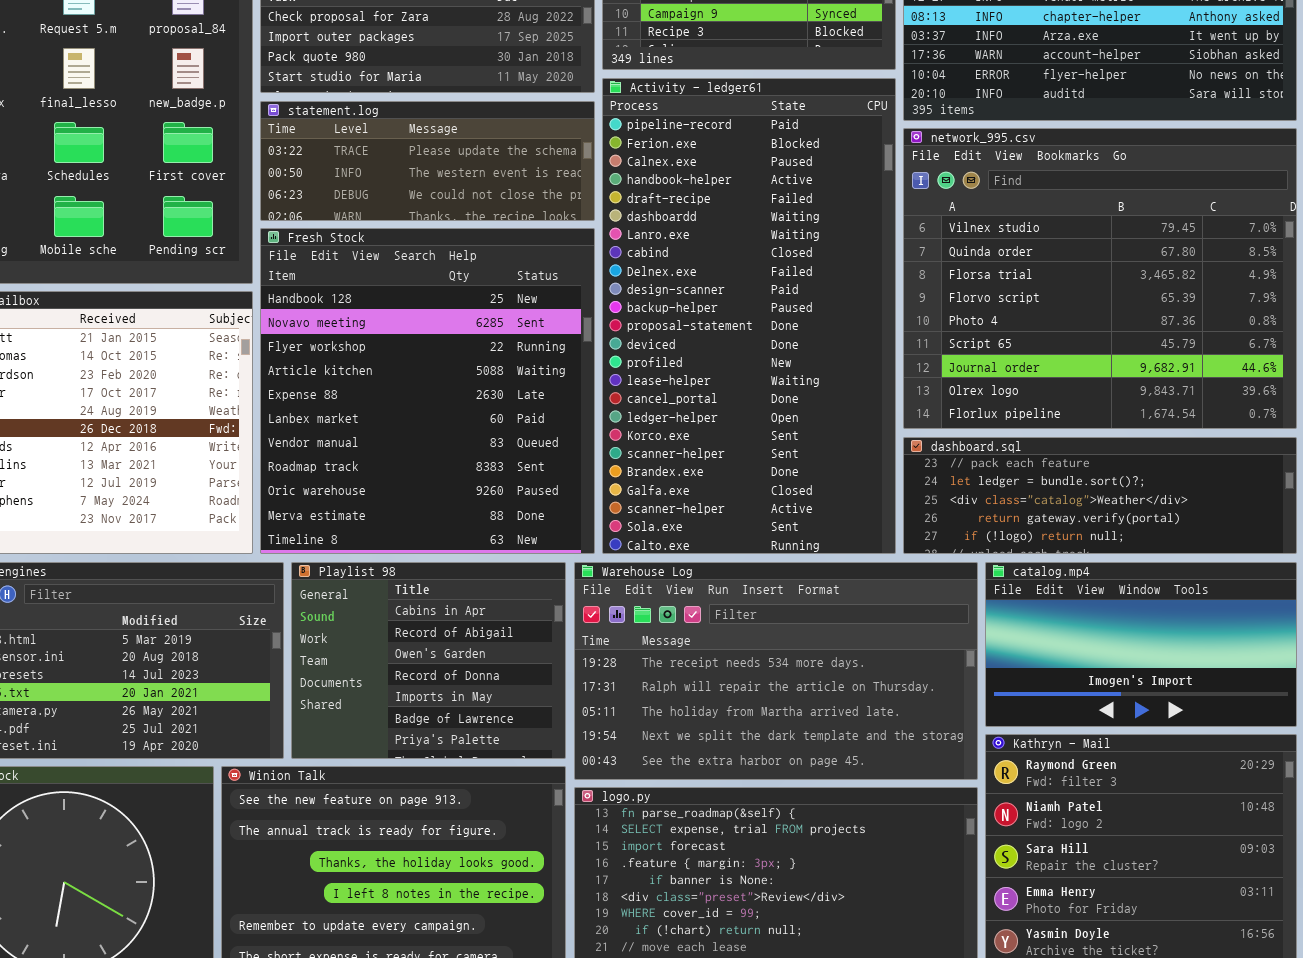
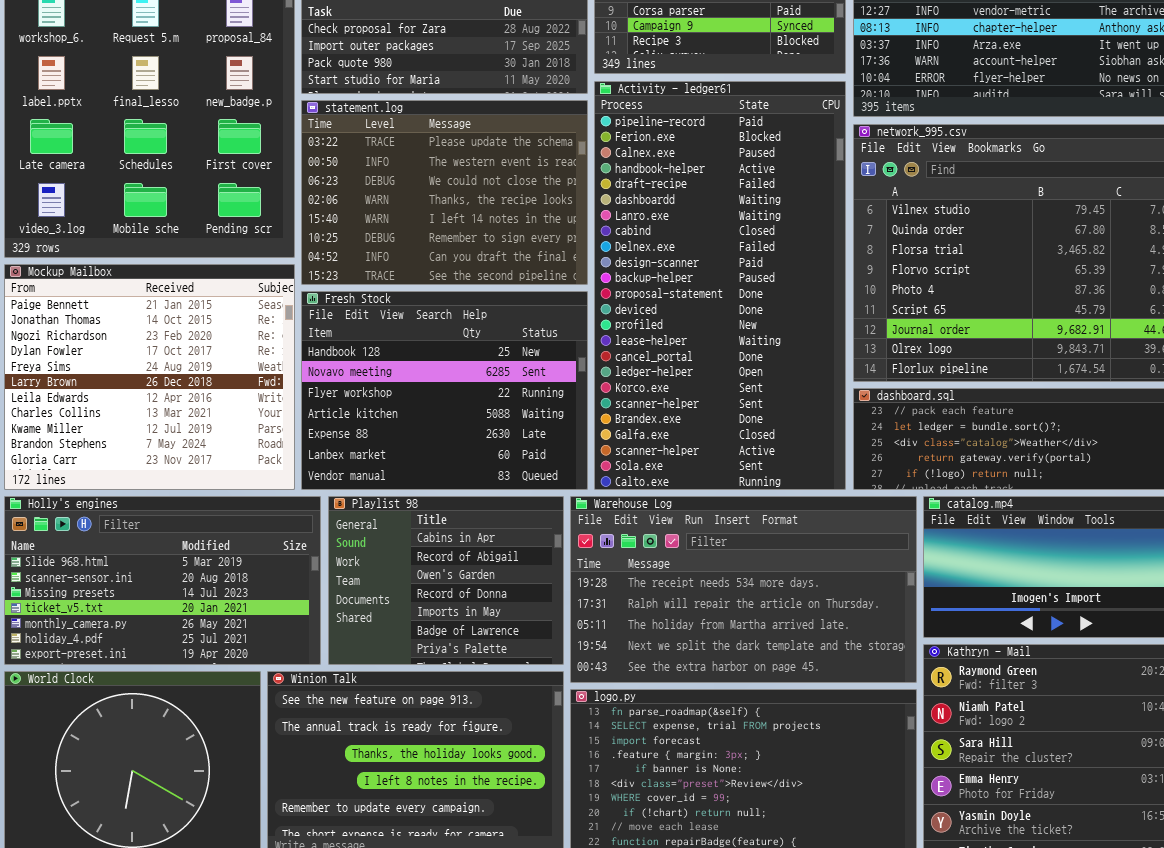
statement.log: [260,101,595,221] -> [301,100,588,285], resized
Fresh Stock: [260,228,595,554] -> [301,291,588,490], resized

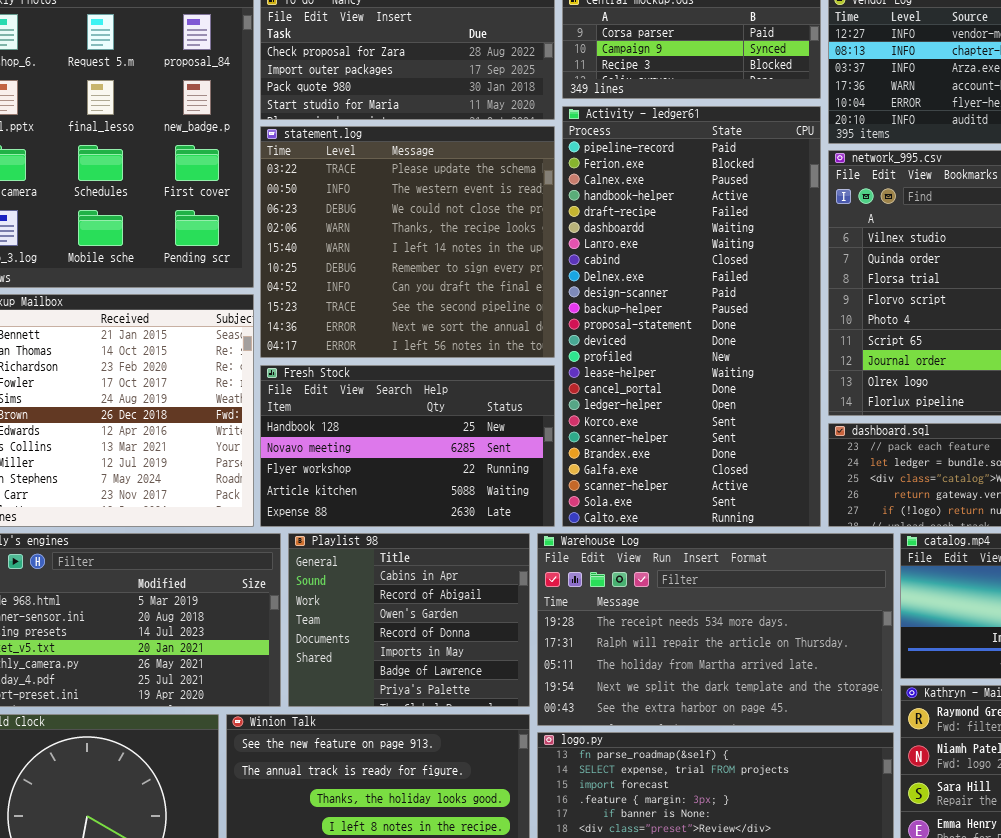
statement.log: [301,100,588,285] -> [260,126,555,358], resized
Fresh Stock: [301,291,588,490] -> [260,365,555,527], resized

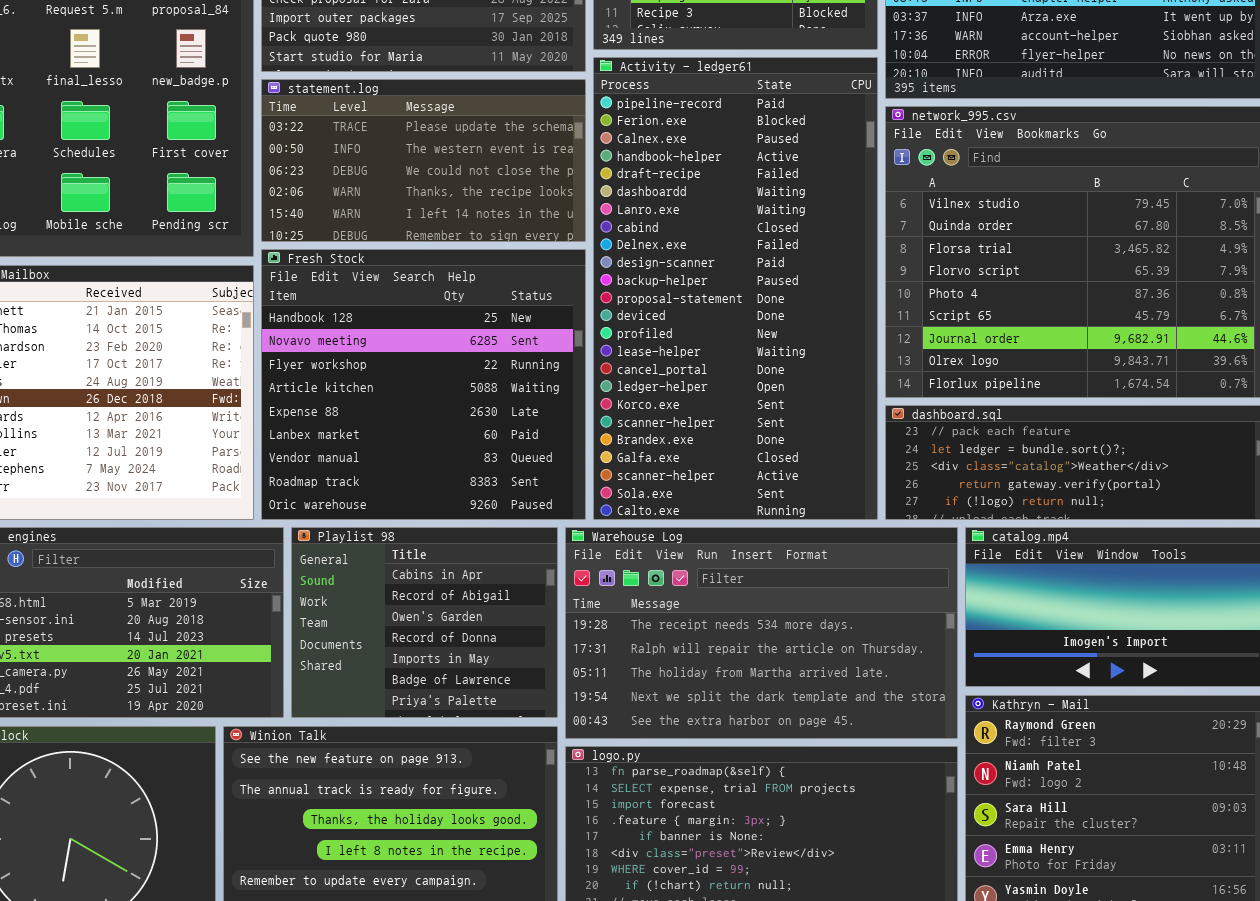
statement.log: [260,126,555,358] -> [261,79,586,242], resized
Fresh Stock: [260,365,555,527] -> [261,249,586,520], resized

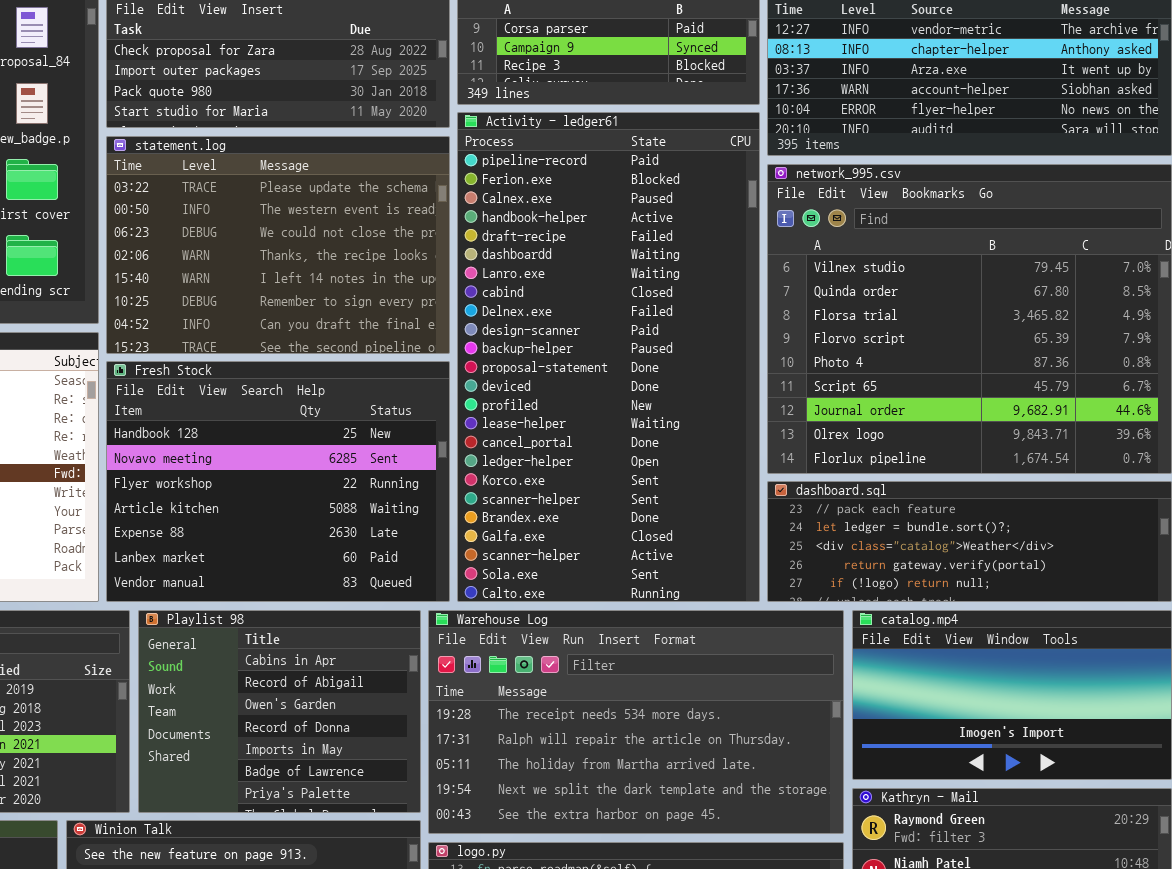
statement.log: [261,79,586,242] -> [106,136,450,354], resized
Fresh Stock: [261,249,586,520] -> [106,361,450,602], resized

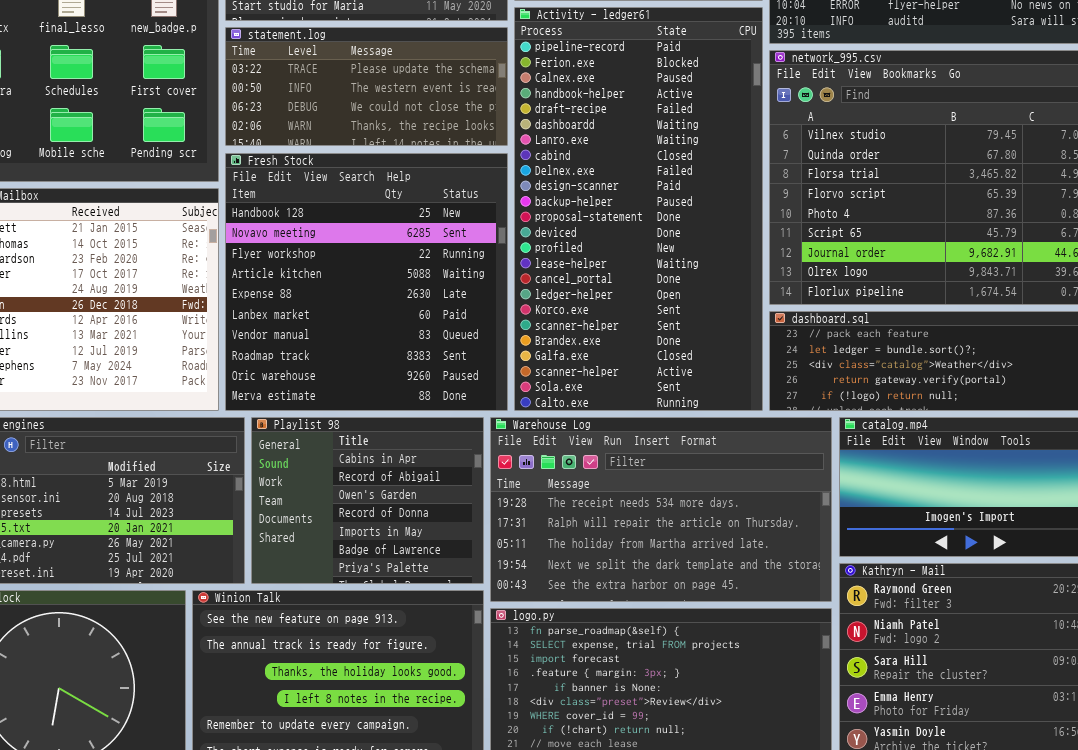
statement.log: [106,136,450,354] -> [225,27,508,146], resized
Fresh Stock: [106,361,450,602] -> [225,153,508,411], resized

